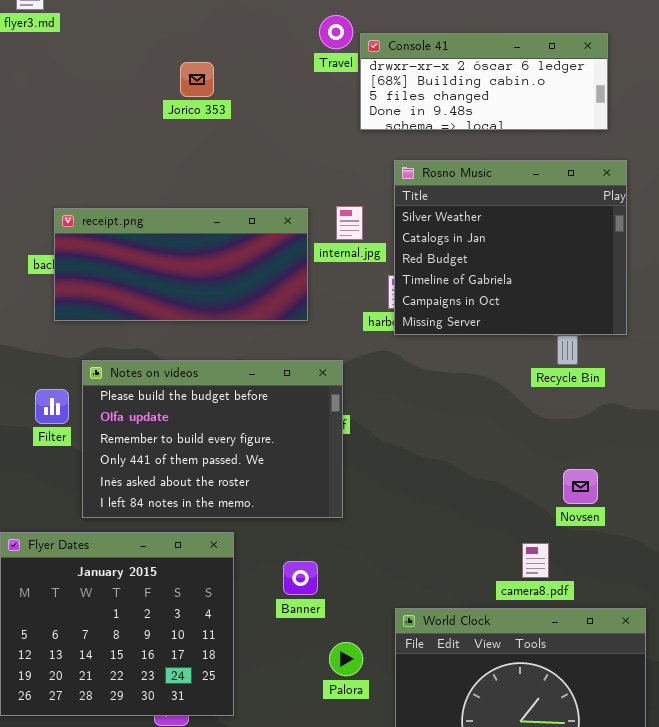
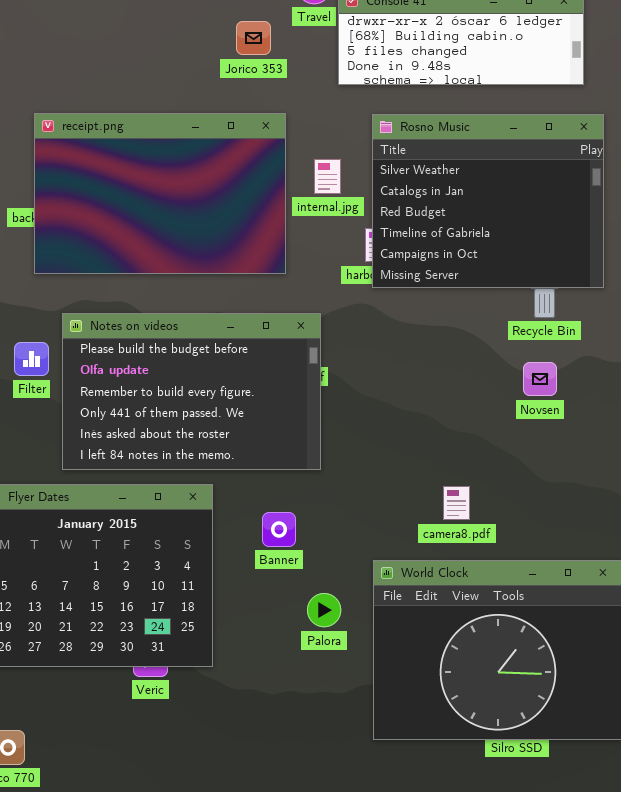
Jorico 353: [180,62,214,97] -> [236,21,271,55], moved
receipt.png: [54,208,308,321] -> [34,113,286,274], resized
Novsen: [563,469,598,504] -> [523,362,557,396], moved
camera8.pdf: [522,543,549,578] -> [443,486,470,520], moved

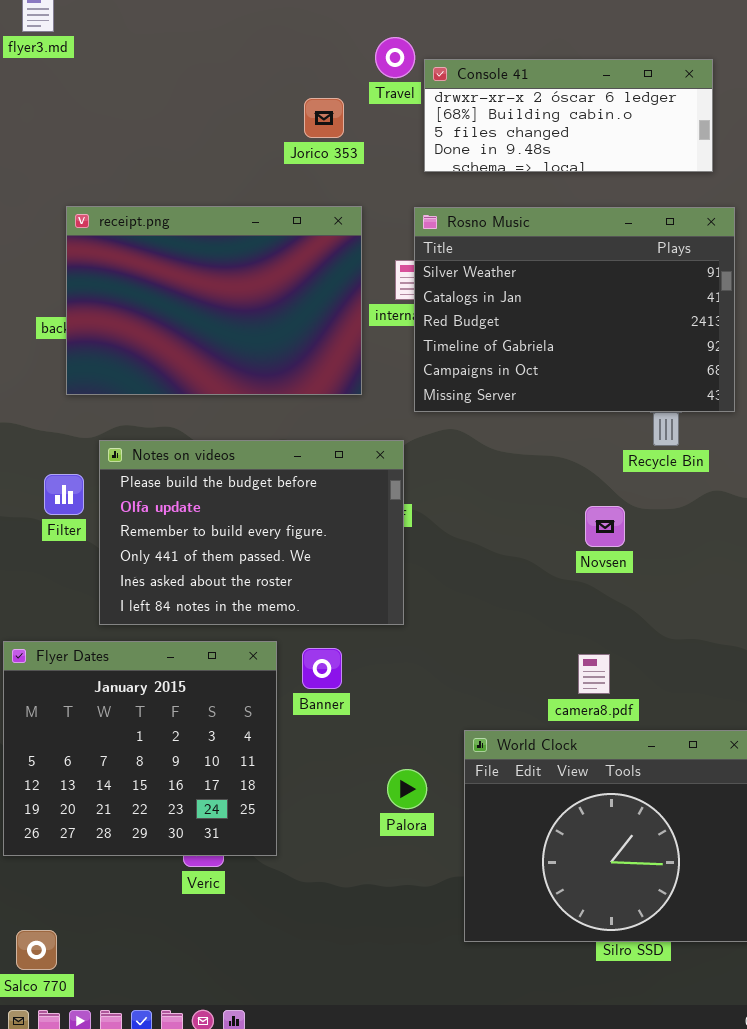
Rosno Music: [372,114,604,288] -> [414,207,735,412], resized
Novsen: [523,362,557,396] -> [585,506,625,547], moved
camera8.pdf: [443,486,470,520] -> [578,654,610,694], moved
Banner: [262,512,296,547] -> [302,648,342,689], moved

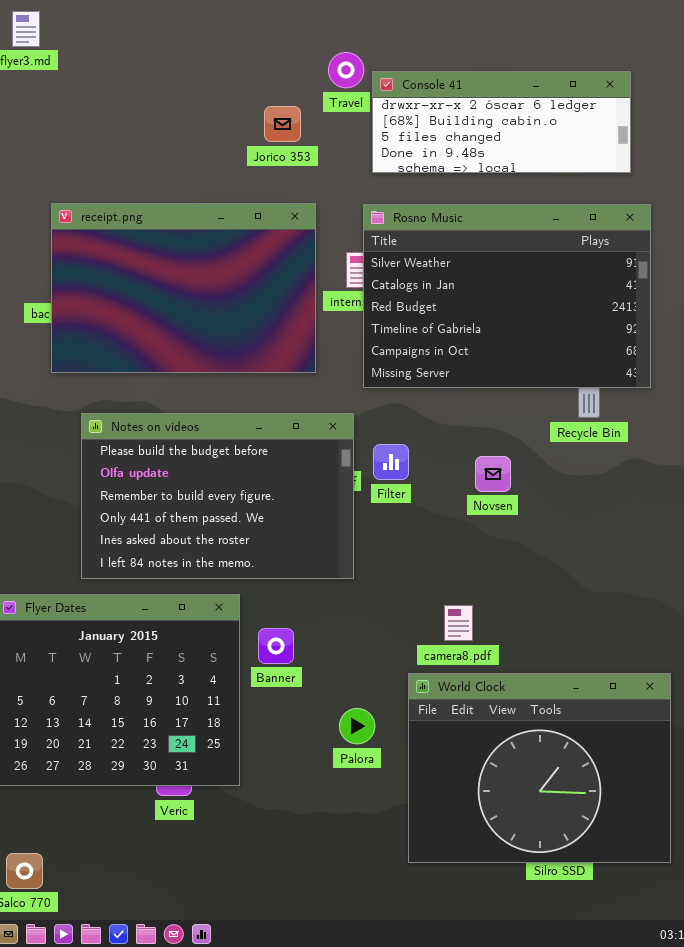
Filter: [44,474,84,515] -> [373,444,409,480], moved
Novsen: [585,506,625,547] -> [475,456,511,492], moved
Banner: [302,648,342,689] -> [258,628,294,664], moved
camera8.pdf: [578,654,610,694] -> [444,605,473,641], moved

